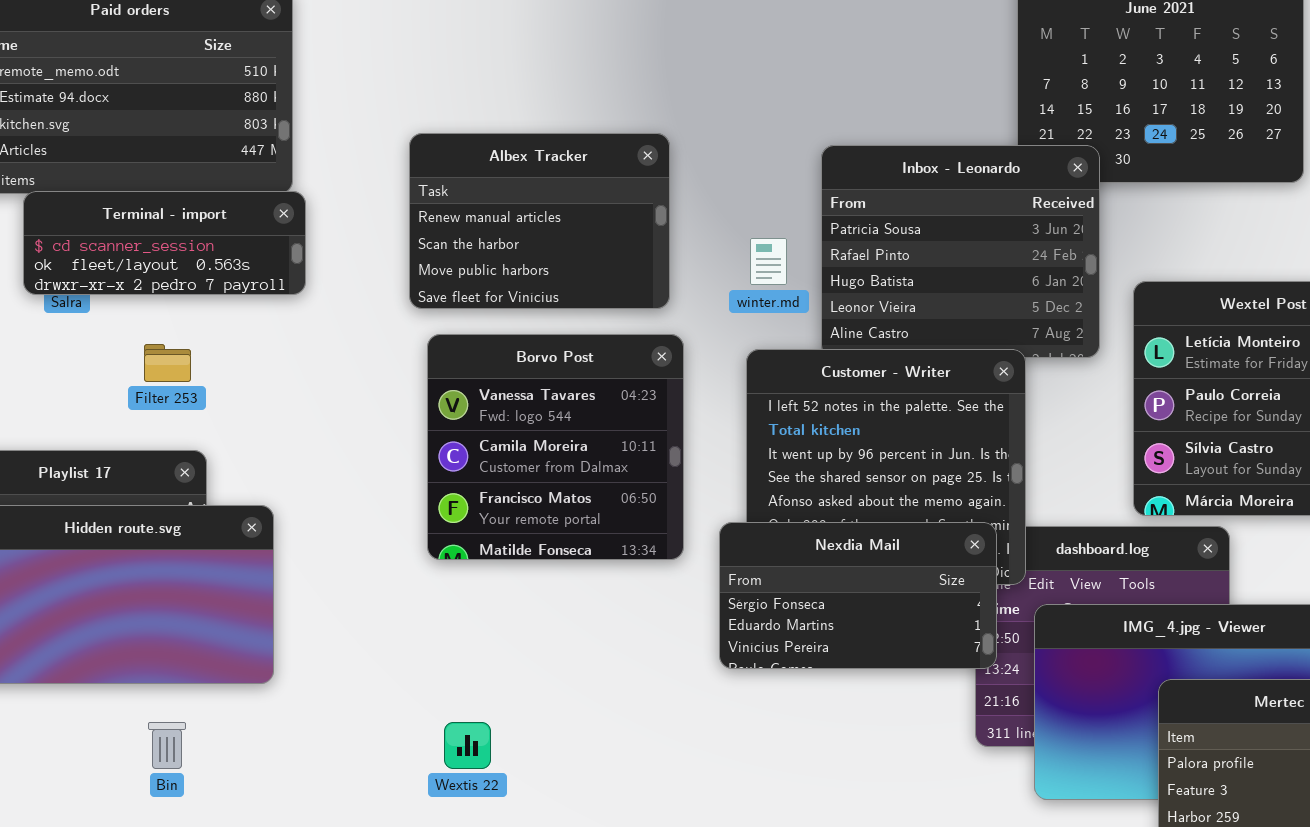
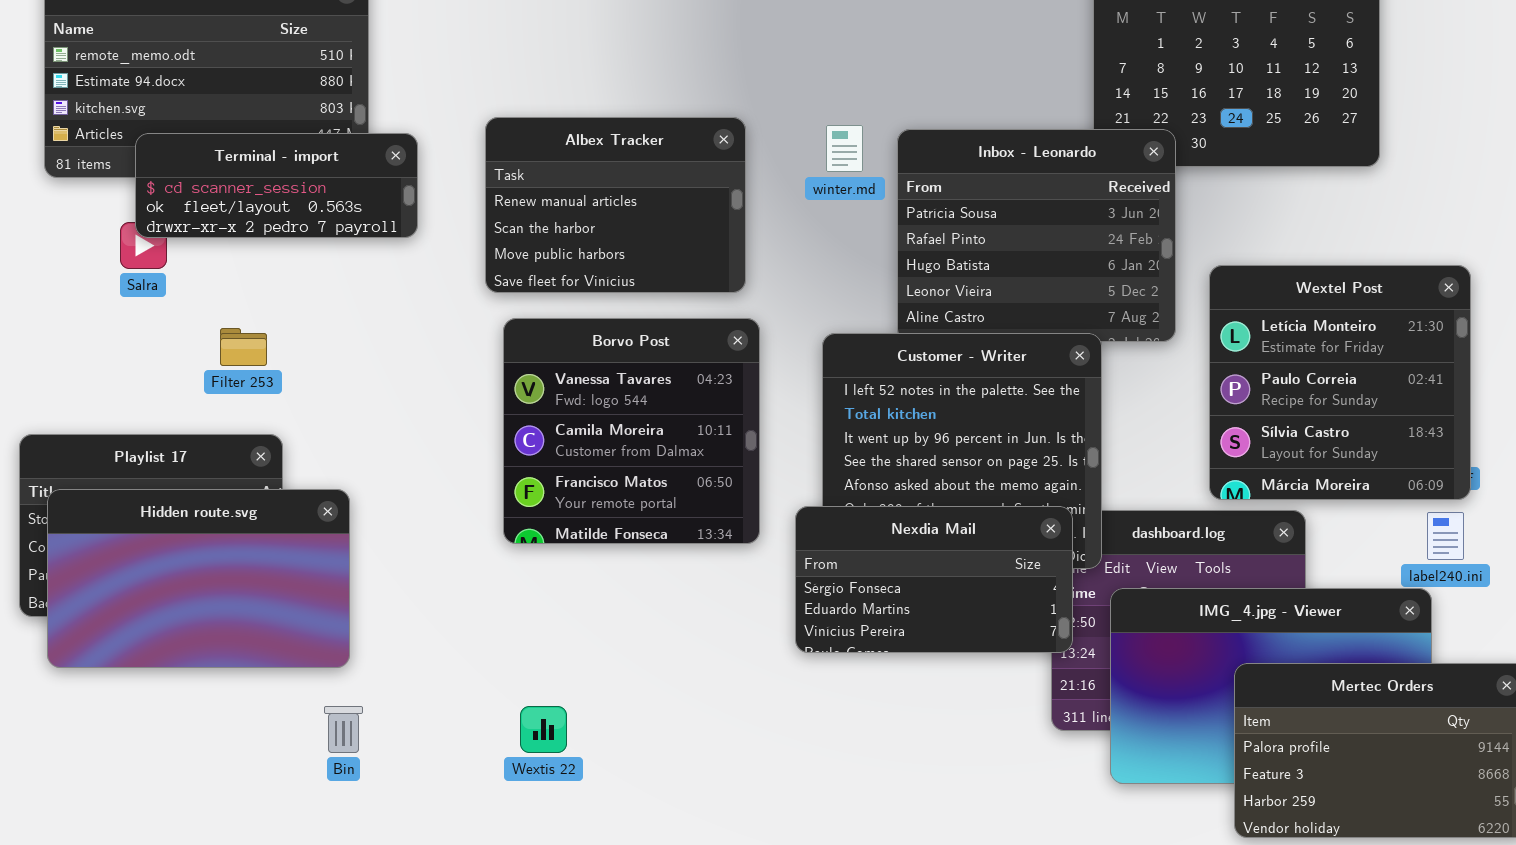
Terminal - import: [23,191,306,295] -> [135,133,418,238], moved
winter.md: [750,238,787,285] -> [826,125,863,172], moved
Bin: [148,722,186,769] -> [324,706,363,753], moved

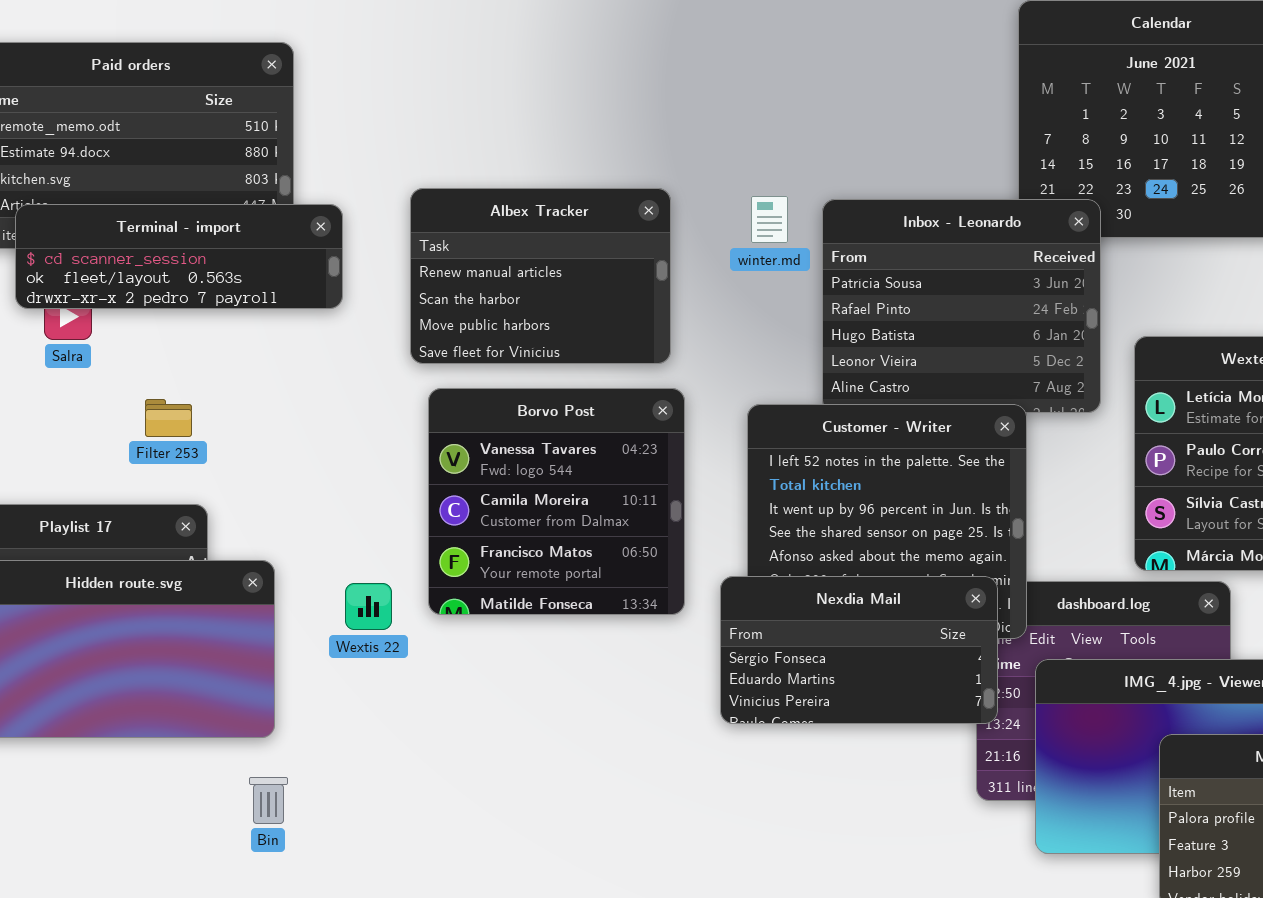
Terminal - import: [135,133,418,238] -> [15,204,343,309], resized
Wextis 22: [520,706,567,753] -> [345,583,392,630], moved

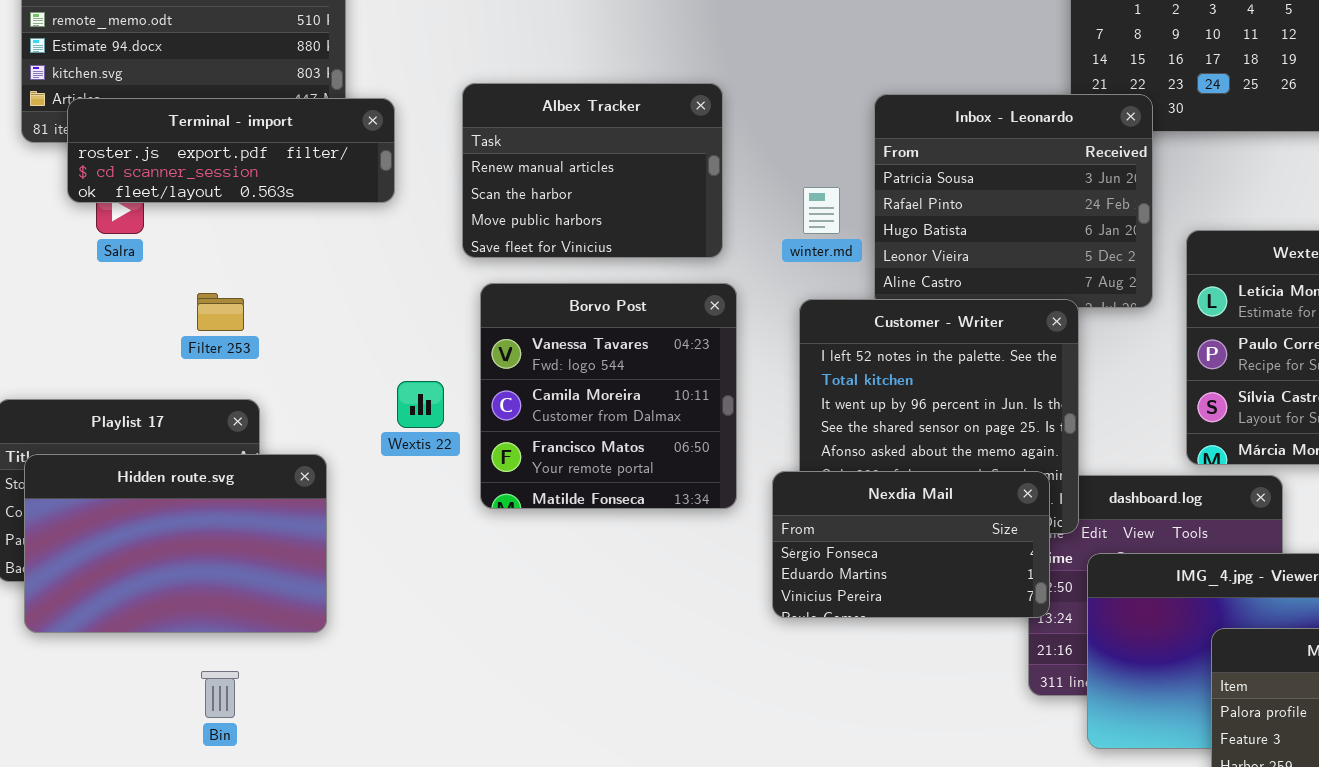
winter.md: [751,196,788,243] -> [803,187,840,234], moved
Terminal - import: [15,204,343,309] -> [67,98,395,203], scrolled up 1 row
Wextis 22: [345,583,392,630] -> [397,381,444,428], moved
Bin: [249,777,288,824] -> [201,671,239,718], moved

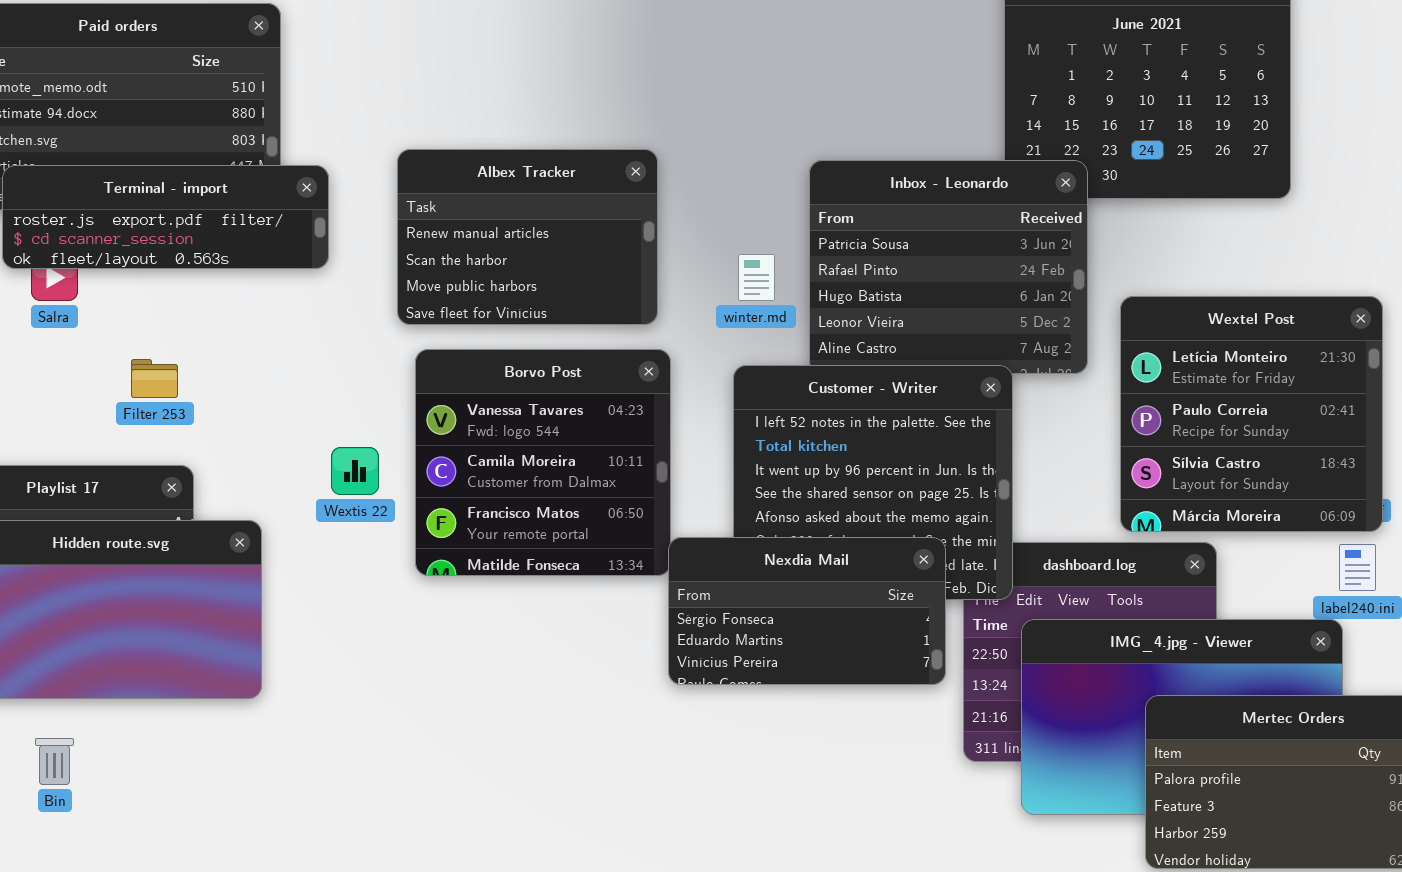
Nexdia Mail: [772,471,1050,618] -> [668,537,946,685], moved
Bin: [201,671,239,718] -> [35,738,74,785], moved

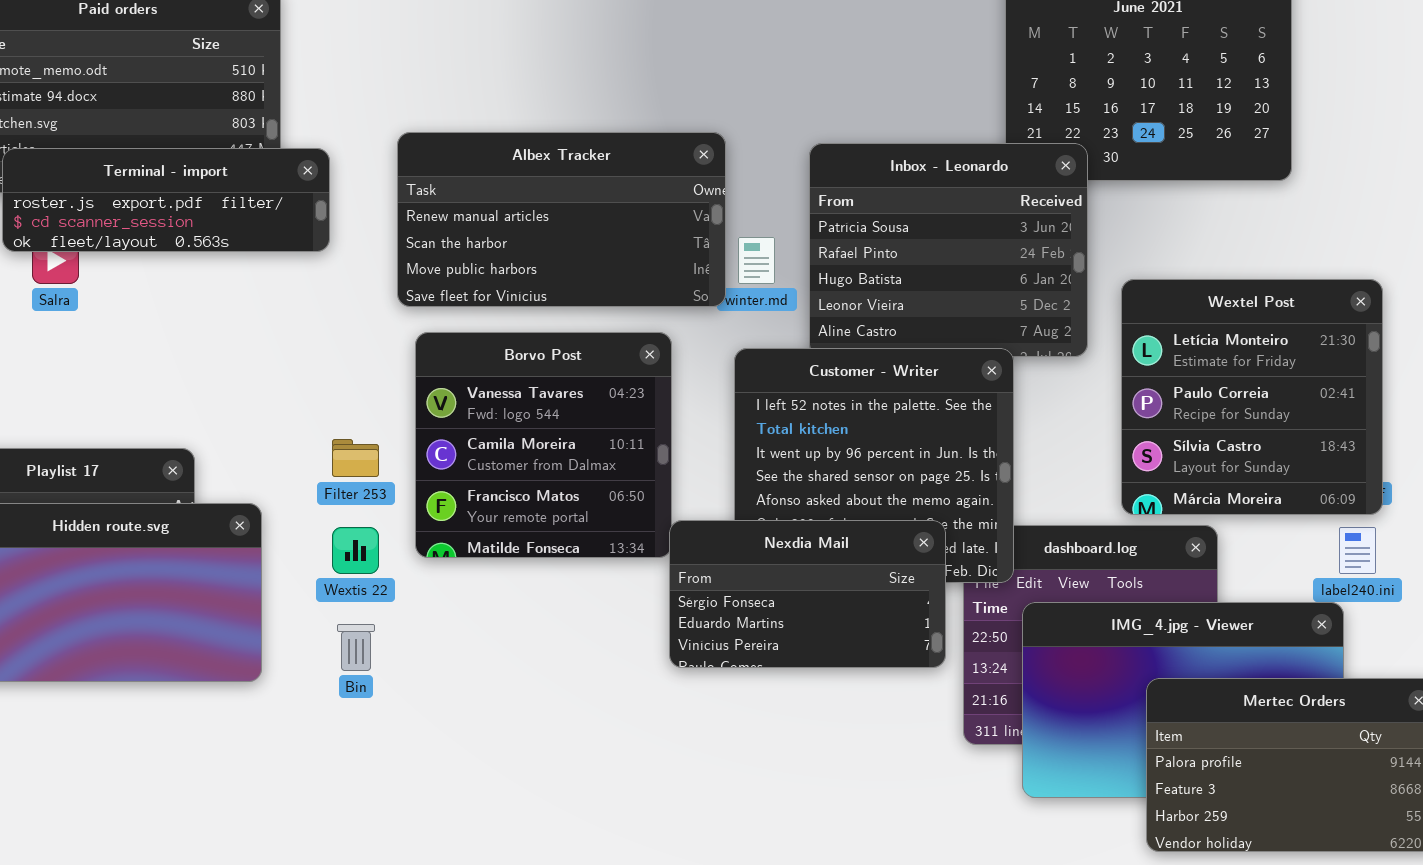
Albex Tracker: [397,149,658,325] -> [397,132,726,307], resized
Filter 253: [131,359,178,398] -> [332,439,379,477], moved
Wextis 22: [331,447,379,495] -> [332,527,379,574], moved
Bin: [35,738,74,785] -> [337,624,375,671], moved

